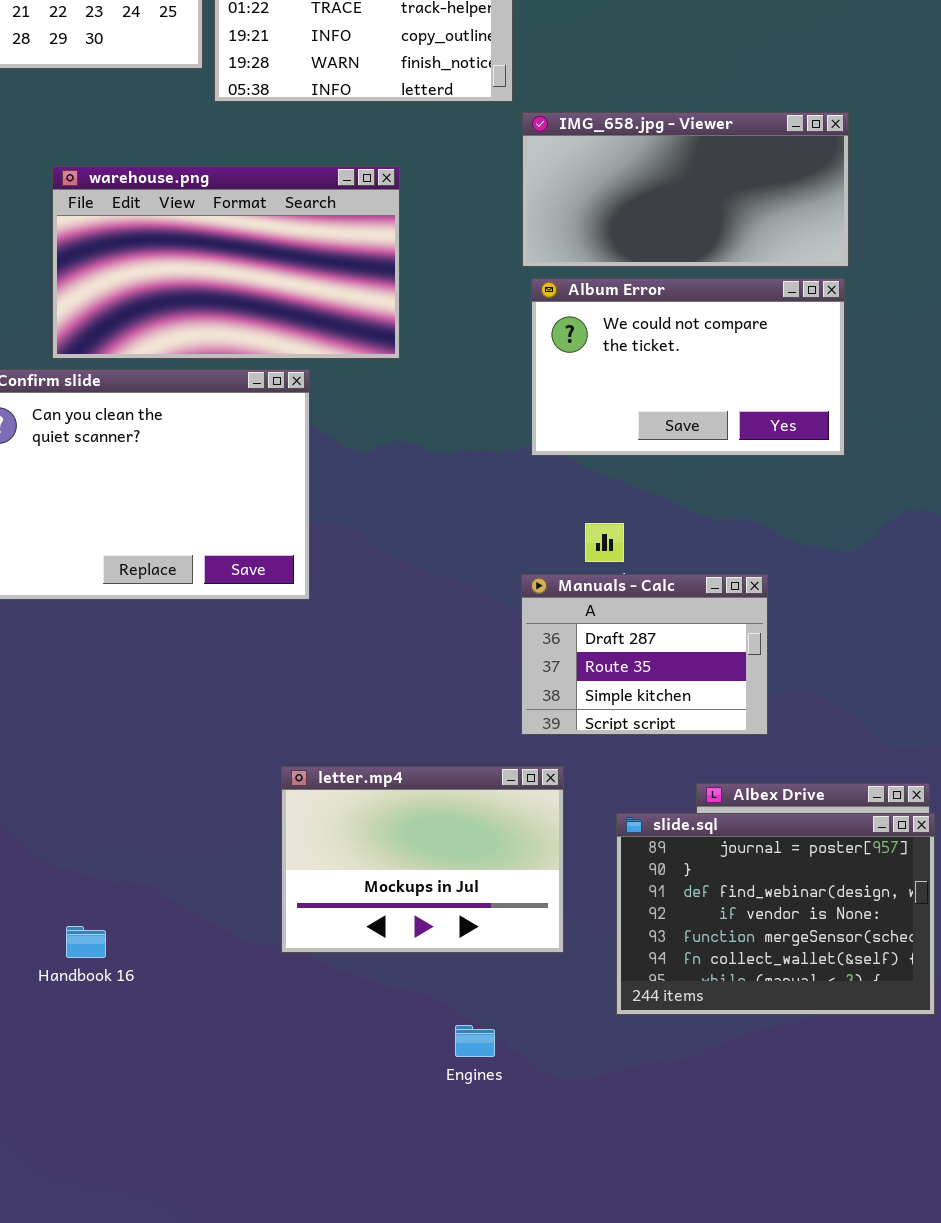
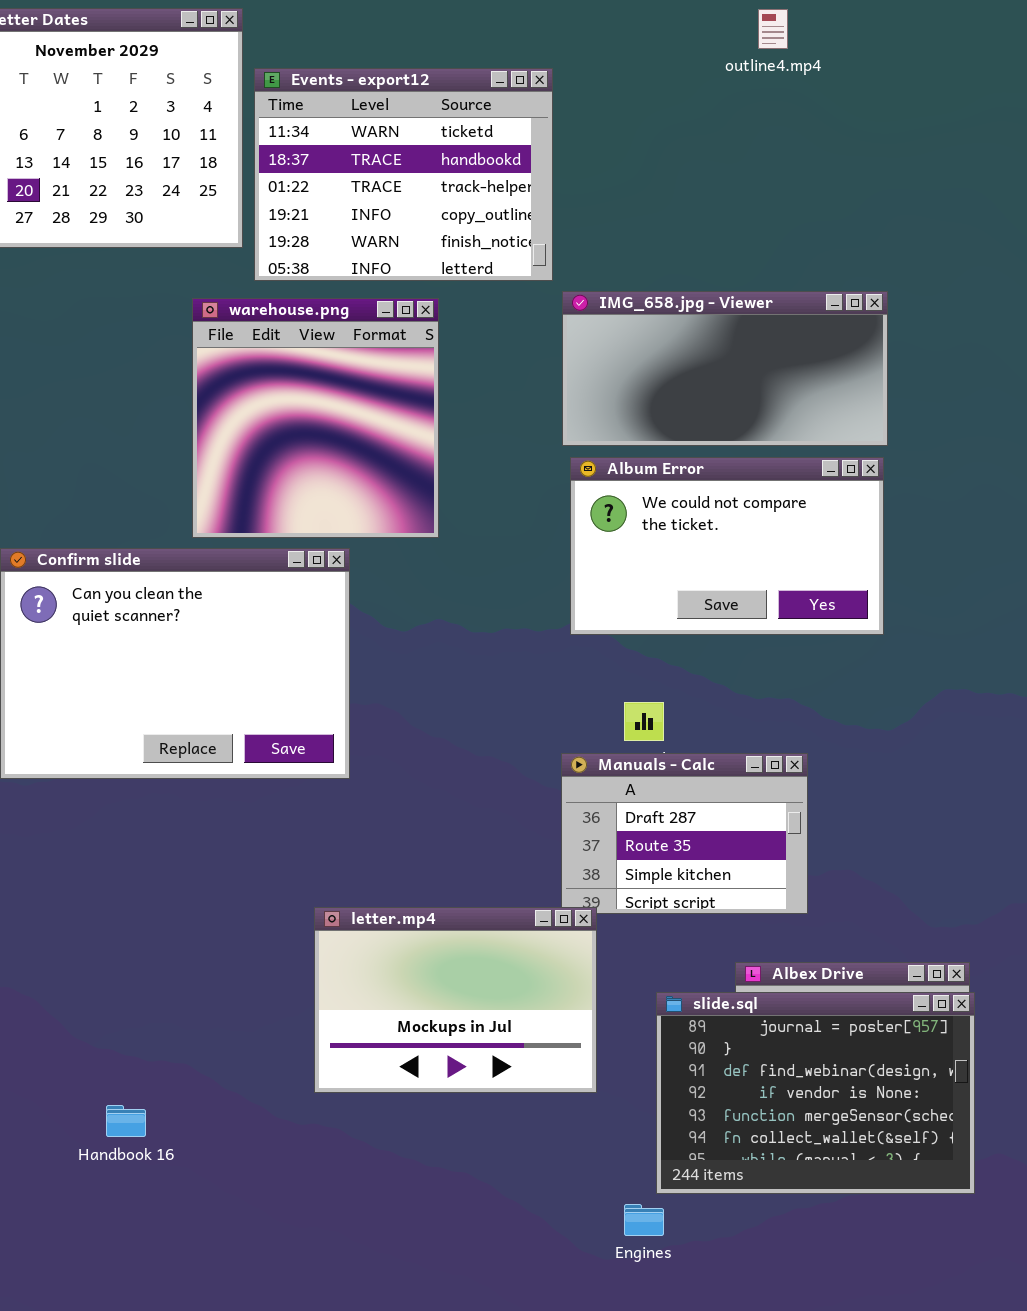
warehouse.png: [52,166,400,359] -> [192,298,439,538], resized
letter.mp4: [281,766,564,953] -> [314,907,597,1093], moved
Engines: [455,1025,495,1057] -> [624,1204,664,1236], moved

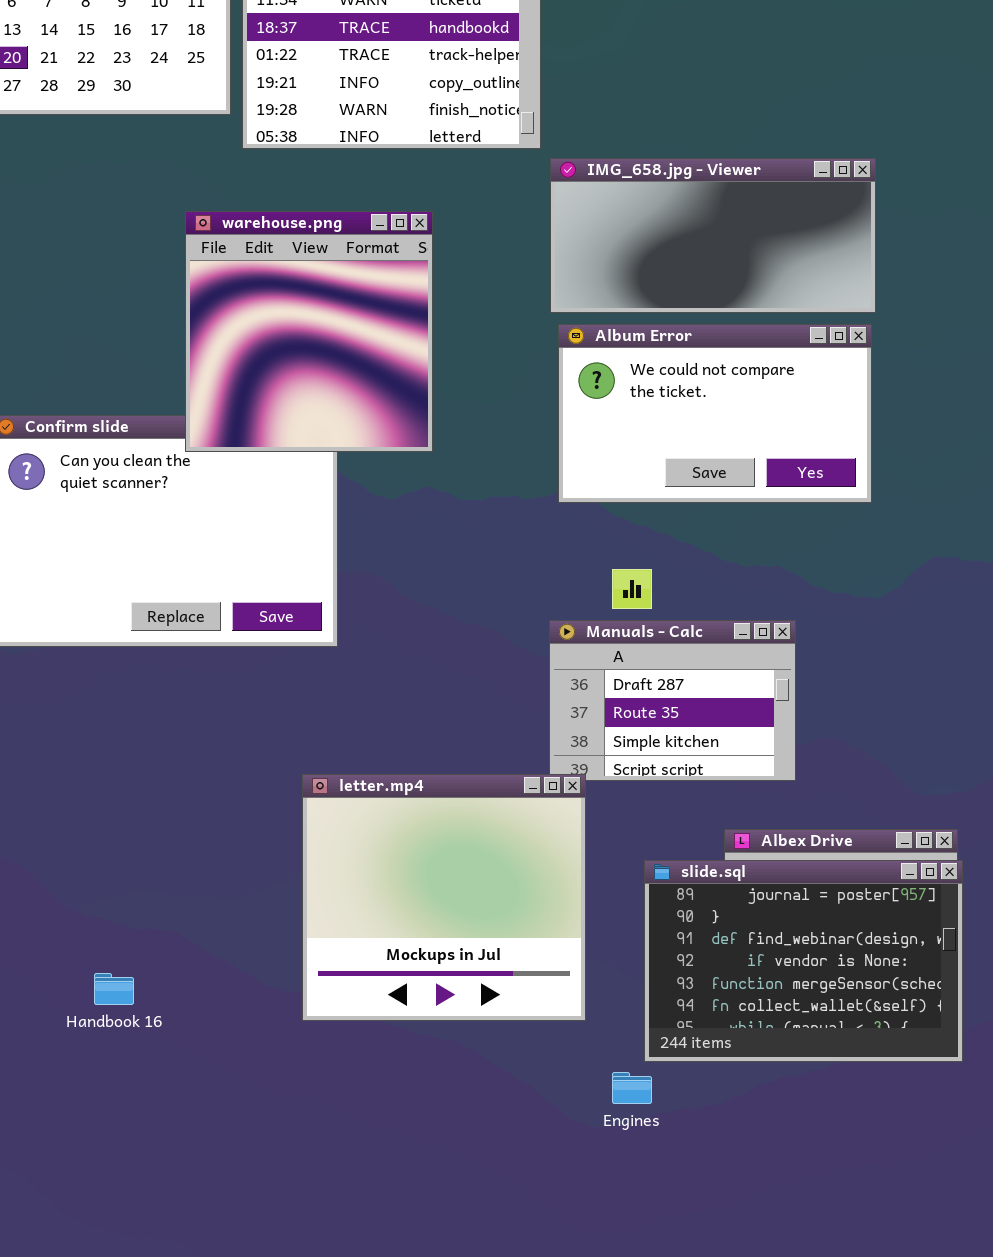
warehouse.png: [192,298,439,538] -> [185,211,433,452], moved
letter.mp4: [314,907,597,1093] -> [302,774,586,1021], resized

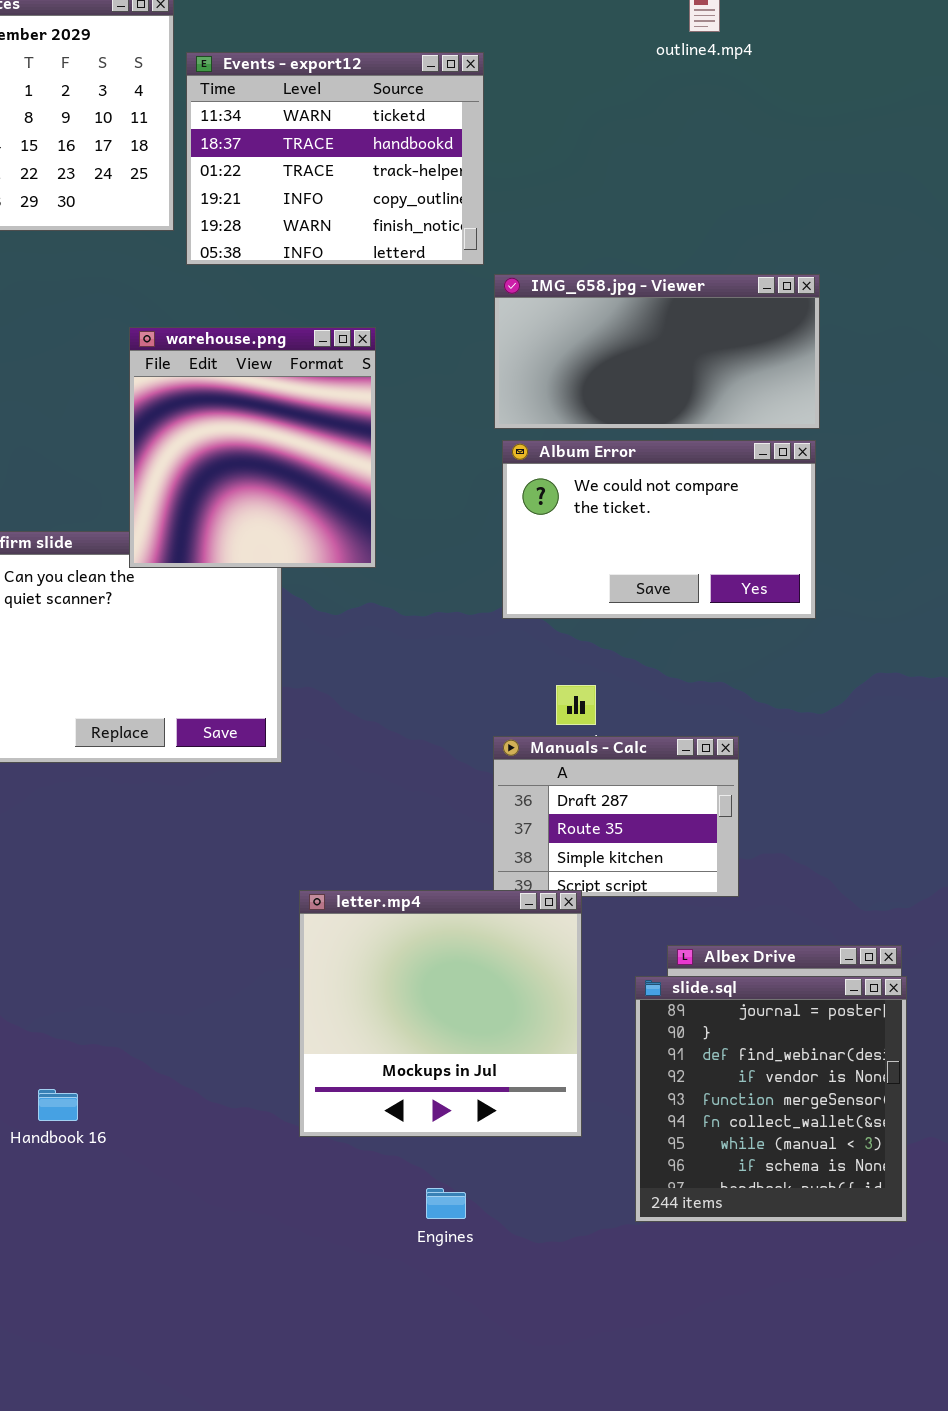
letter.mp4: [302,774,586,1021] -> [299,890,582,1137], moved
slide.sql: [644,860,963,1062] -> [635,976,907,1222], resized
Engines: [612,1072,652,1104] -> [426,1188,466,1219], moved

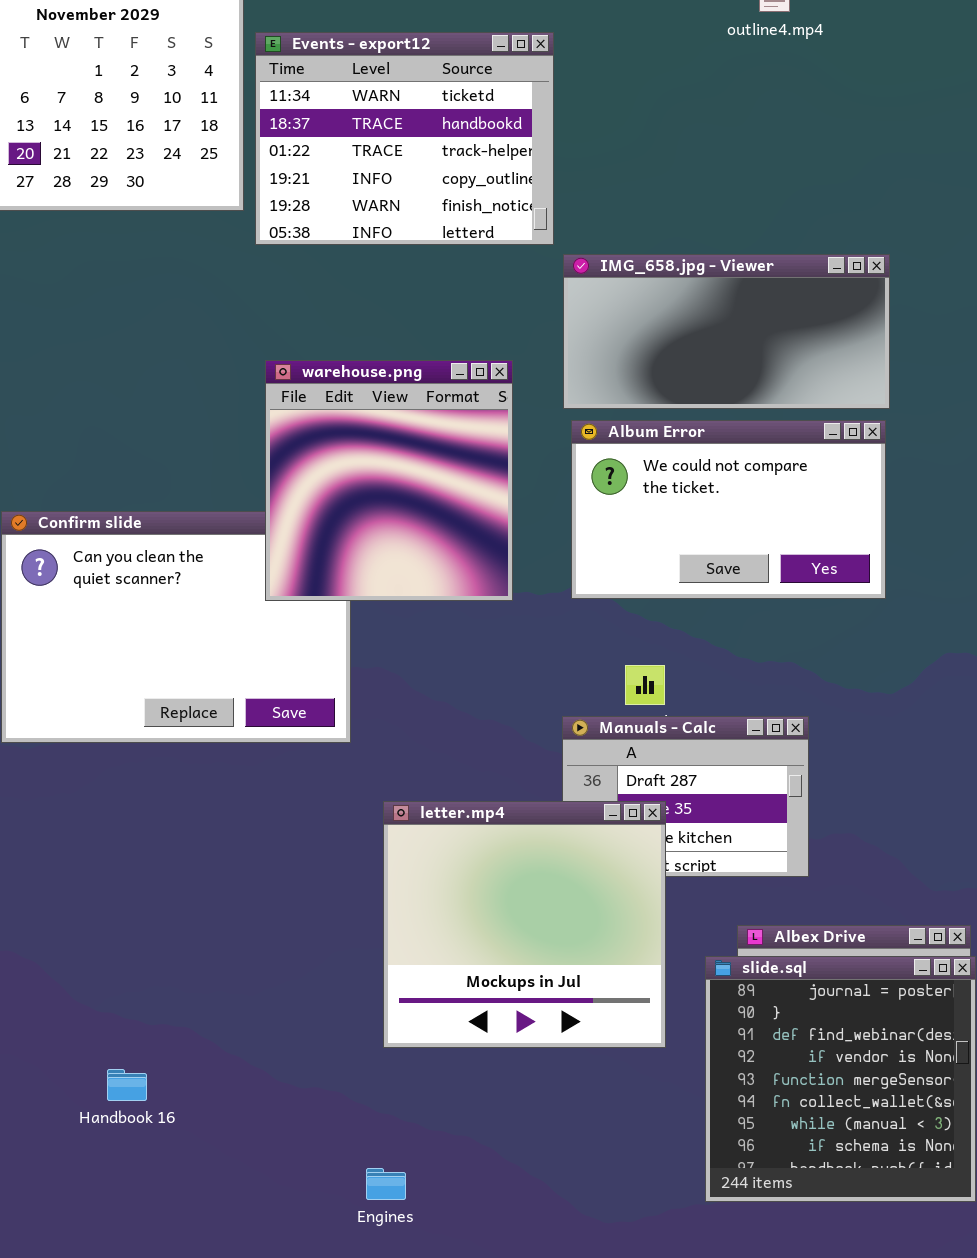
warehouse.png: [129,327,376,568] -> [265,360,513,601], moved
letter.mp4: [299,890,582,1137] -> [383,801,666,1048], moved
Engines: [426,1188,466,1219] -> [366,1168,406,1200], moved

